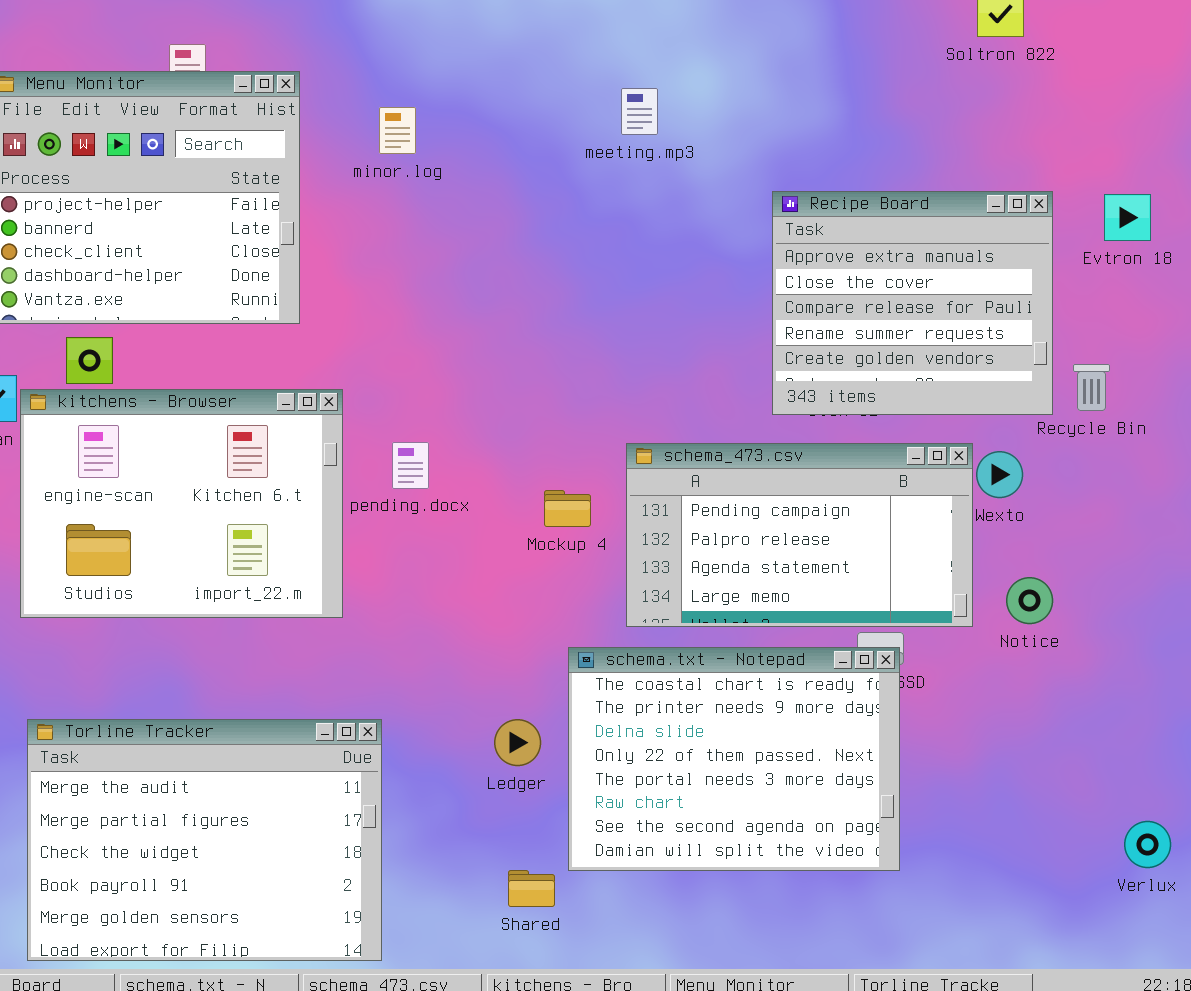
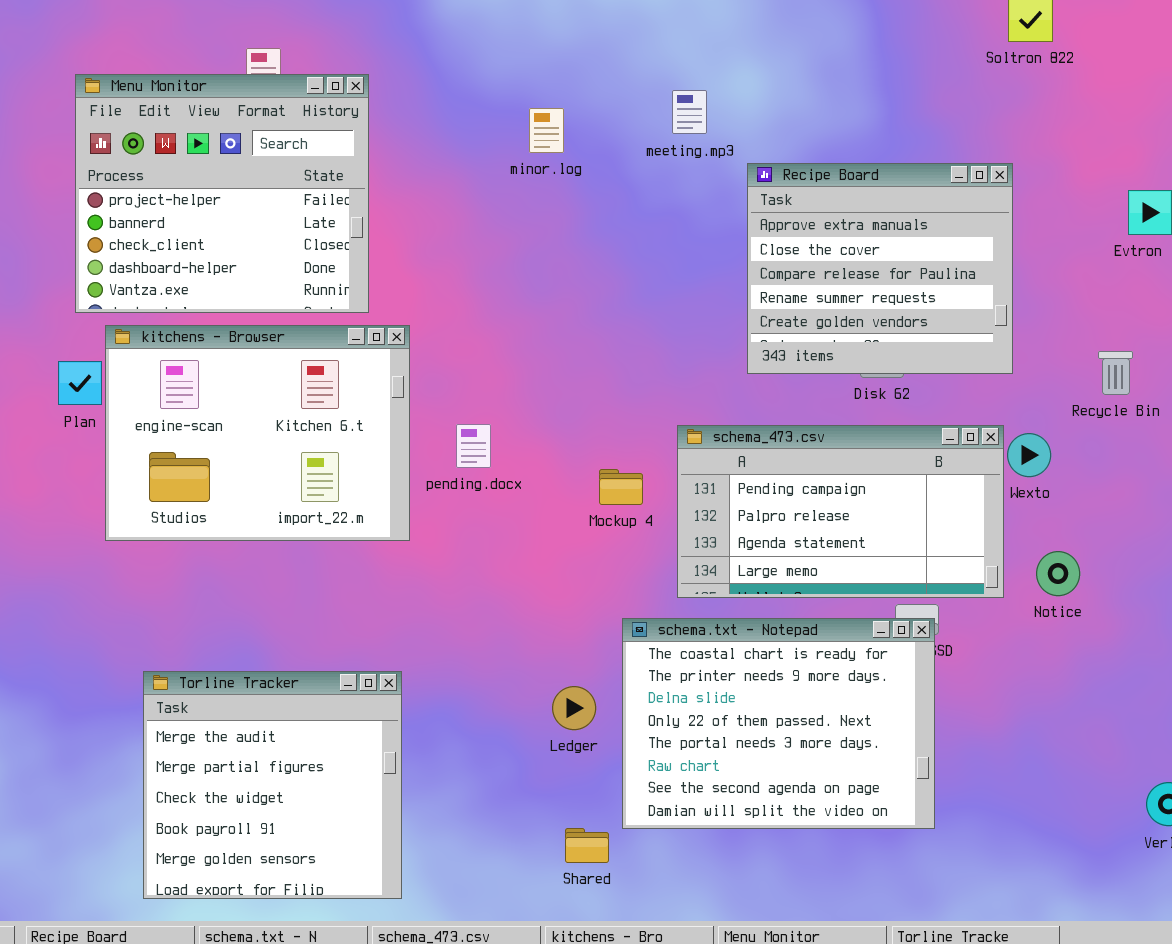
minor.log: [379,107,416,154] -> [529,108,564,153], moved
Recipe Board: [772,191,1053,415] -> [747,163,1013,374], moved
kitchens - Browser: [20,389,343,618] -> [105,325,410,541], moved
Torline Tracker: [27,719,382,961] -> [143,671,402,899], moved, resized

